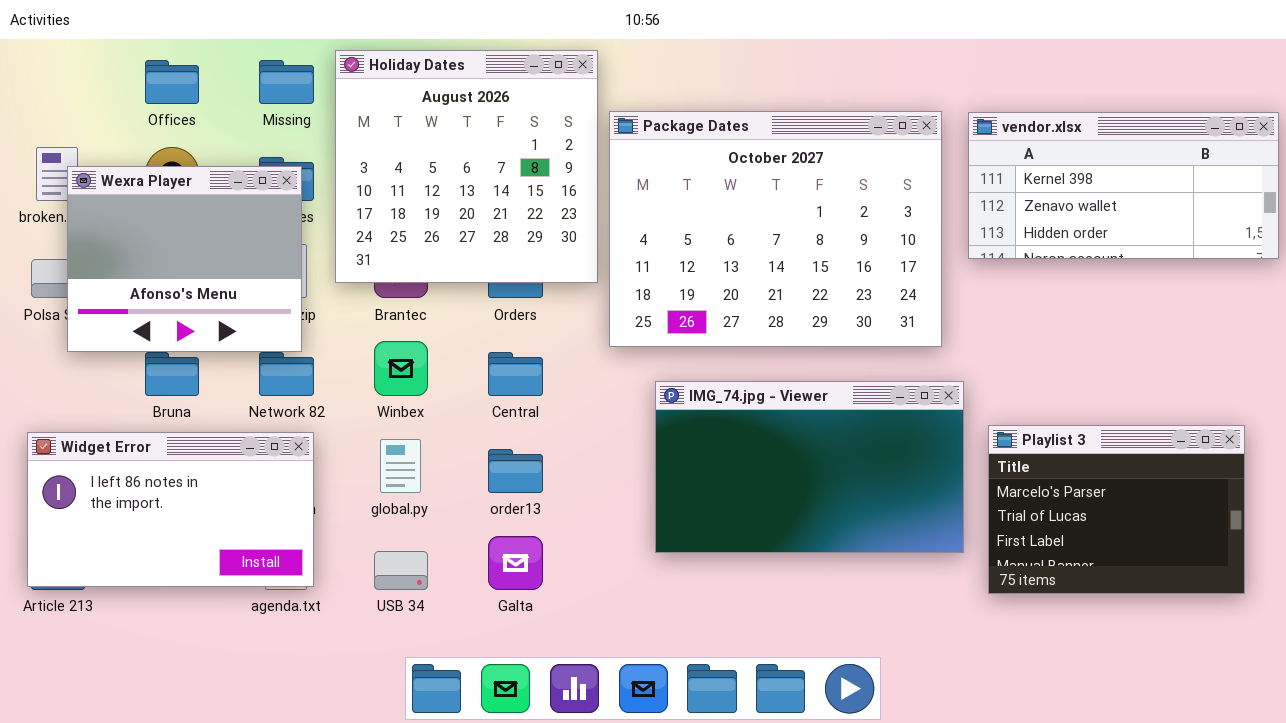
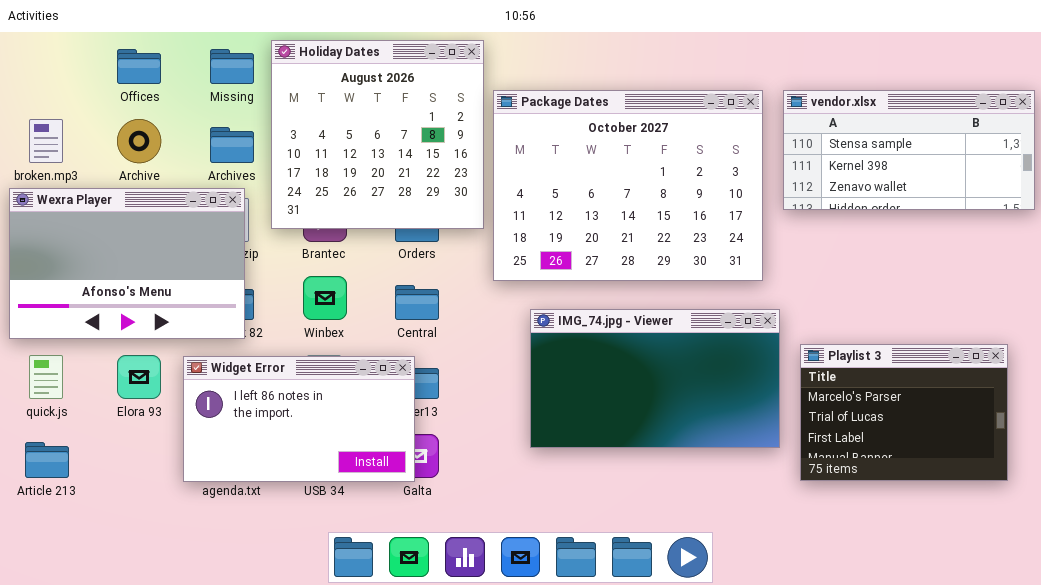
vendor.xlsx: [968,112,1279,259] -> [783,90,1035,210], scrolled up 1 row
Wexra Player: [67,166,302,352] -> [9,188,245,339], moved, resized
Widget Error: [27,432,314,587] -> [183,356,415,482], moved

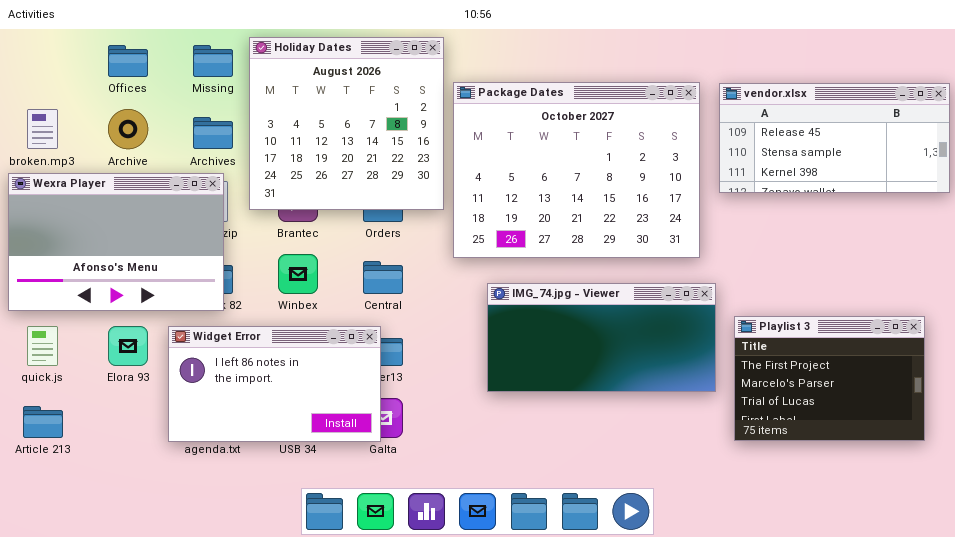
vendor.xlsx: [783,90,1035,210] -> [719,83,950,193], scrolled up 1 row
IMG_74.jpg - Viewer: [530,309,780,448] -> [487,283,716,392], resized
Playlist 3: [800,344,1008,481] -> [734,316,925,441], scrolled up 1 row

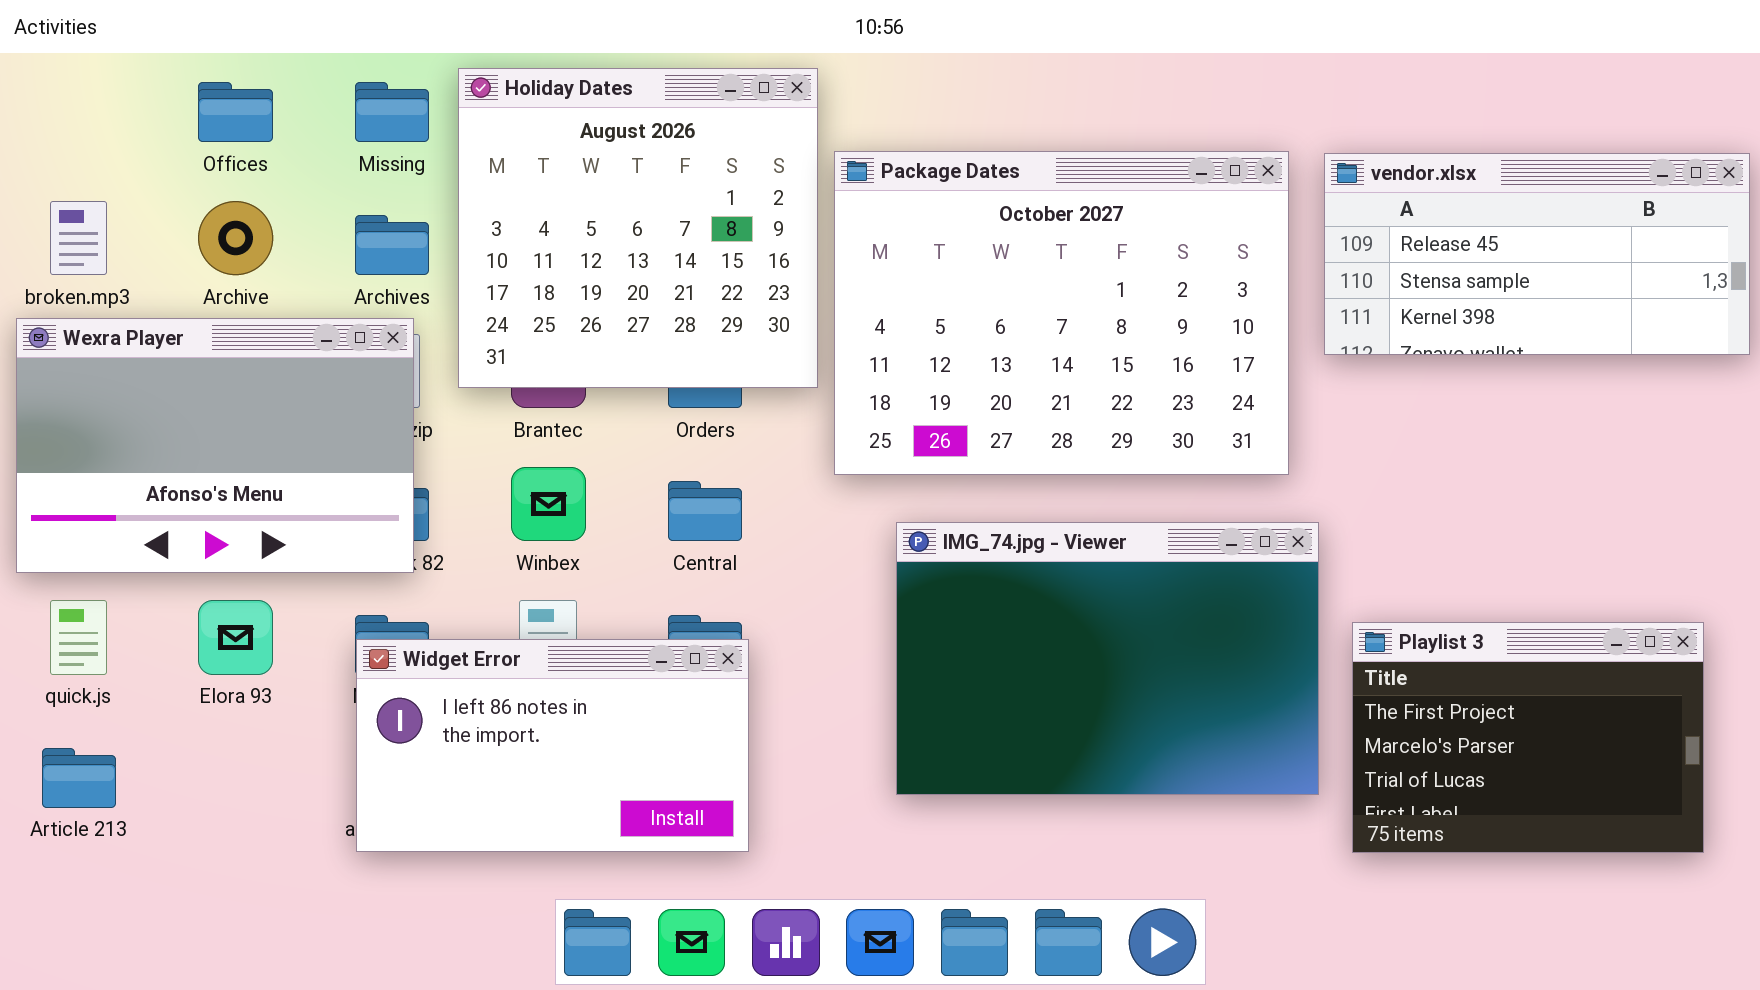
IMG_74.jpg - Viewer: [487,283,716,392] -> [896,522,1319,795], resized
Playlist 3: [734,316,925,441] -> [1352,622,1704,853], moved
Widget Error: [168,326,381,442] -> [356,639,749,852], moved

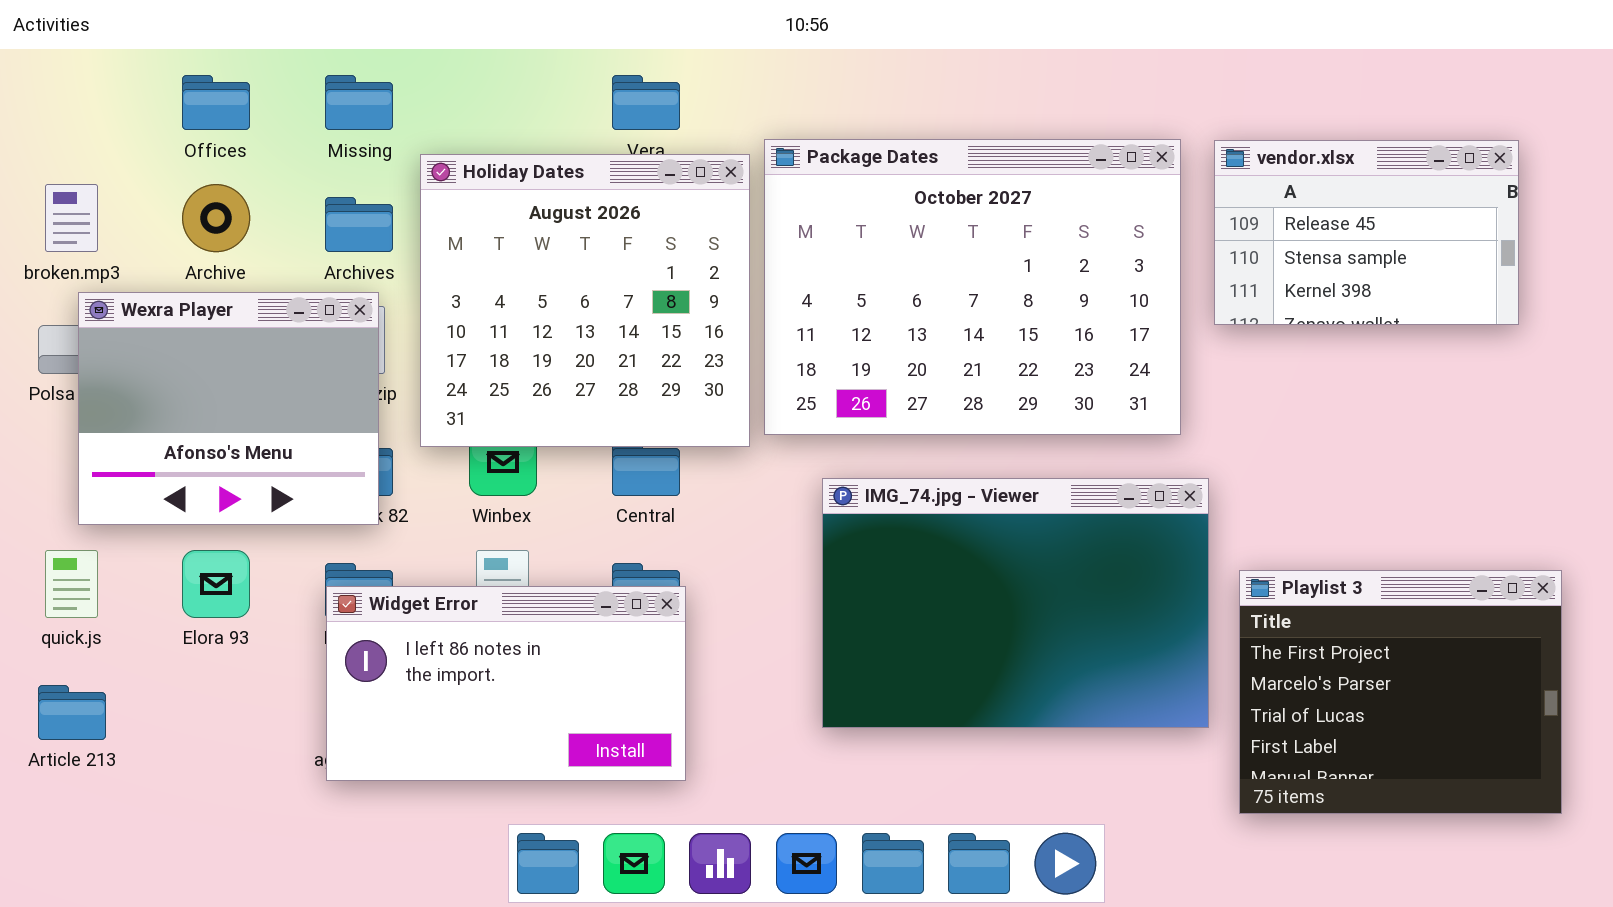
Holiday Dates: [458,68,818,388] -> [420,154,750,447], moved
vendor.xlsx: [1324,153,1750,355] -> [1214,140,1519,325], resized
Wexra Player: [16,318,414,573] -> [78,292,379,525], resized
Playlist 3: [1352,622,1704,853] -> [1239,570,1562,814], resized

